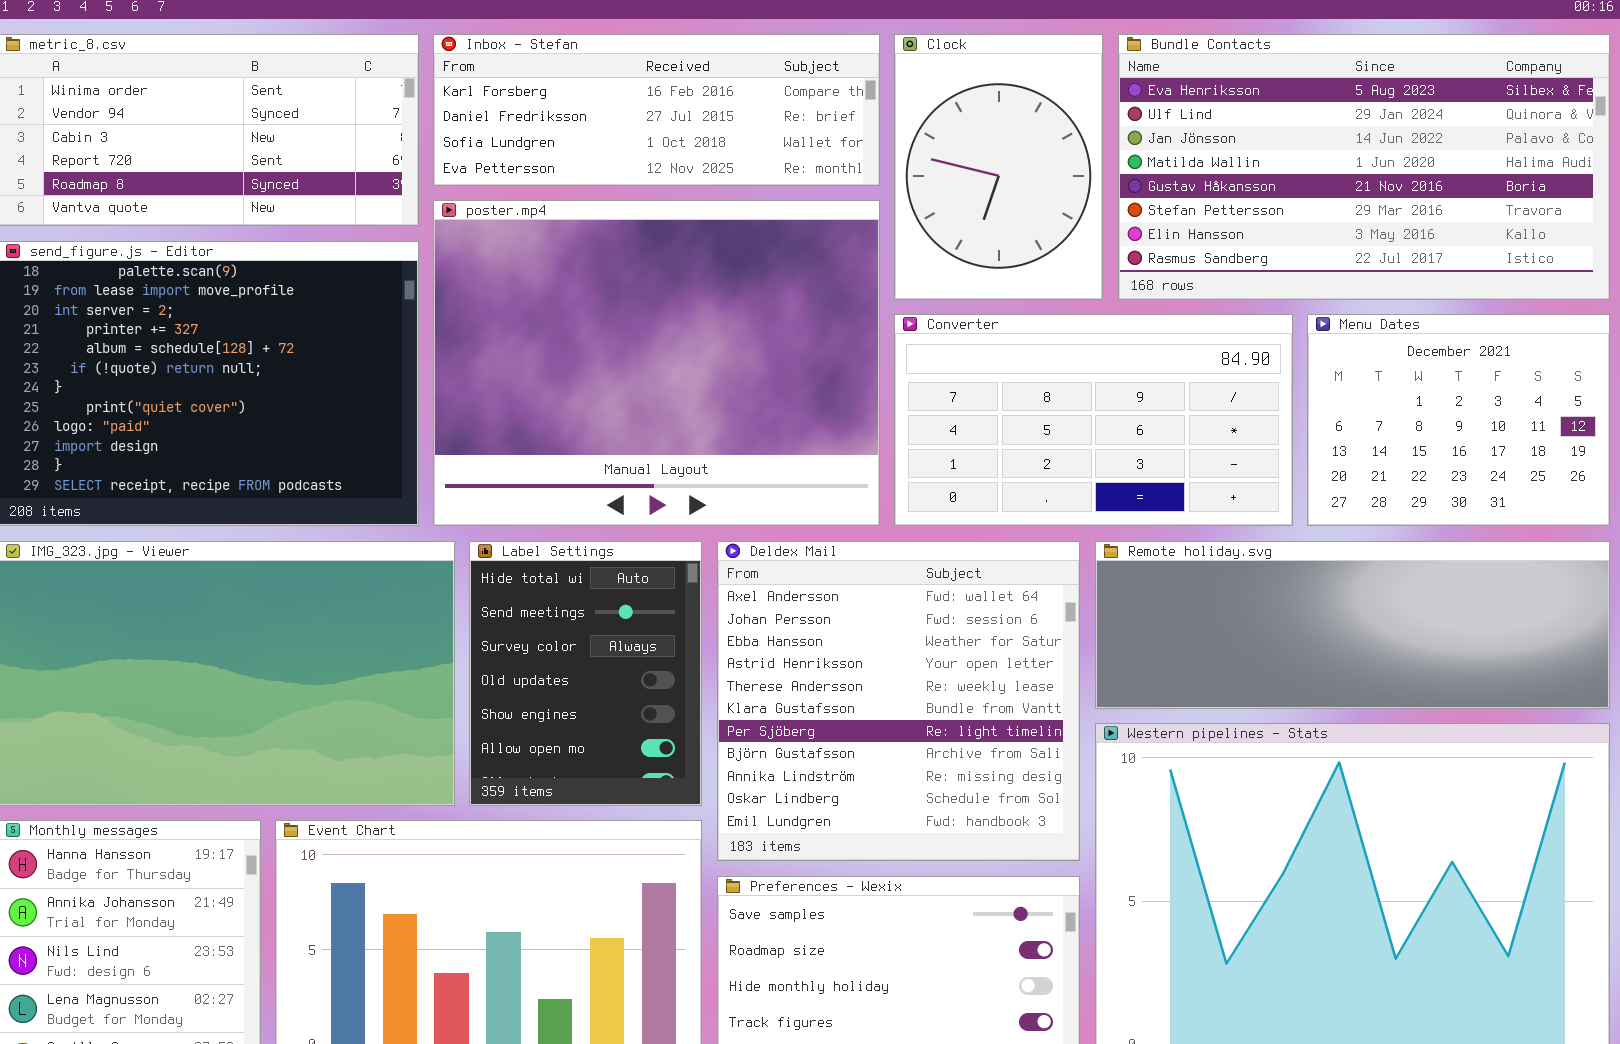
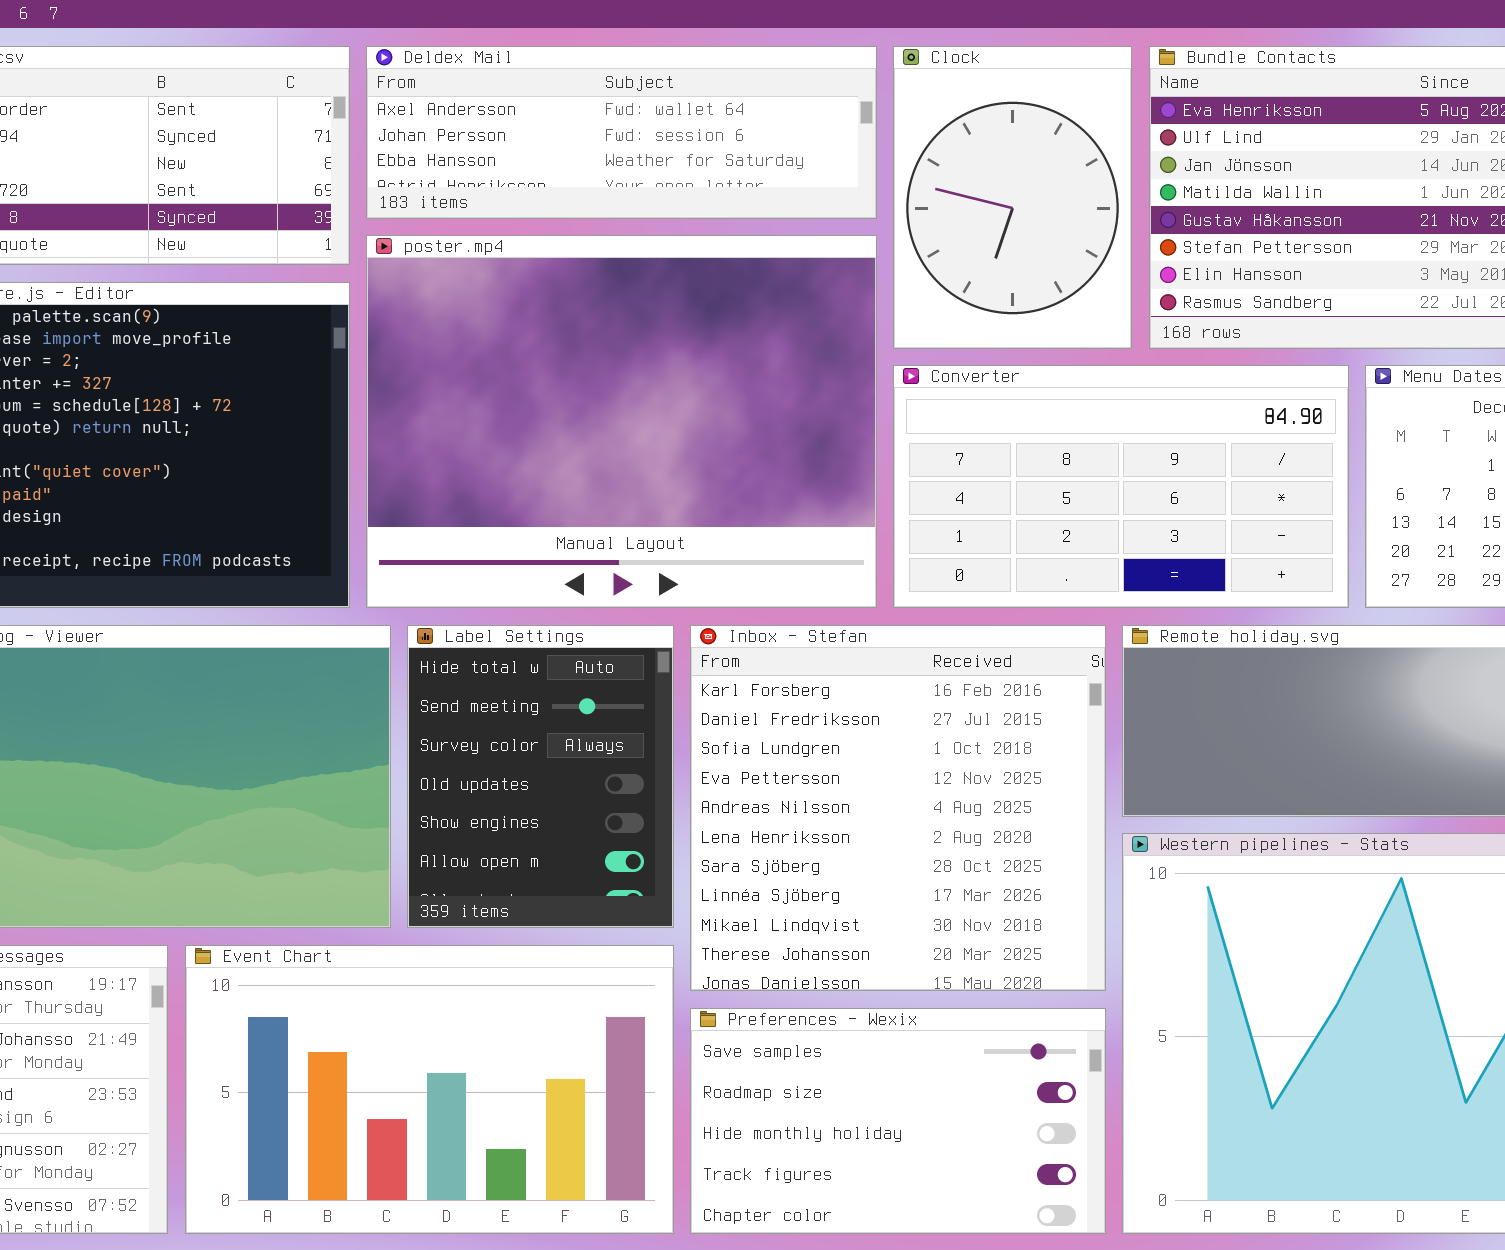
Inbox - Stefan: [433,34,880,186] -> [690,625,1106,991], moved, resized
Deldex Mail: [717,541,1080,861] -> [366,46,877,219], moved, resized

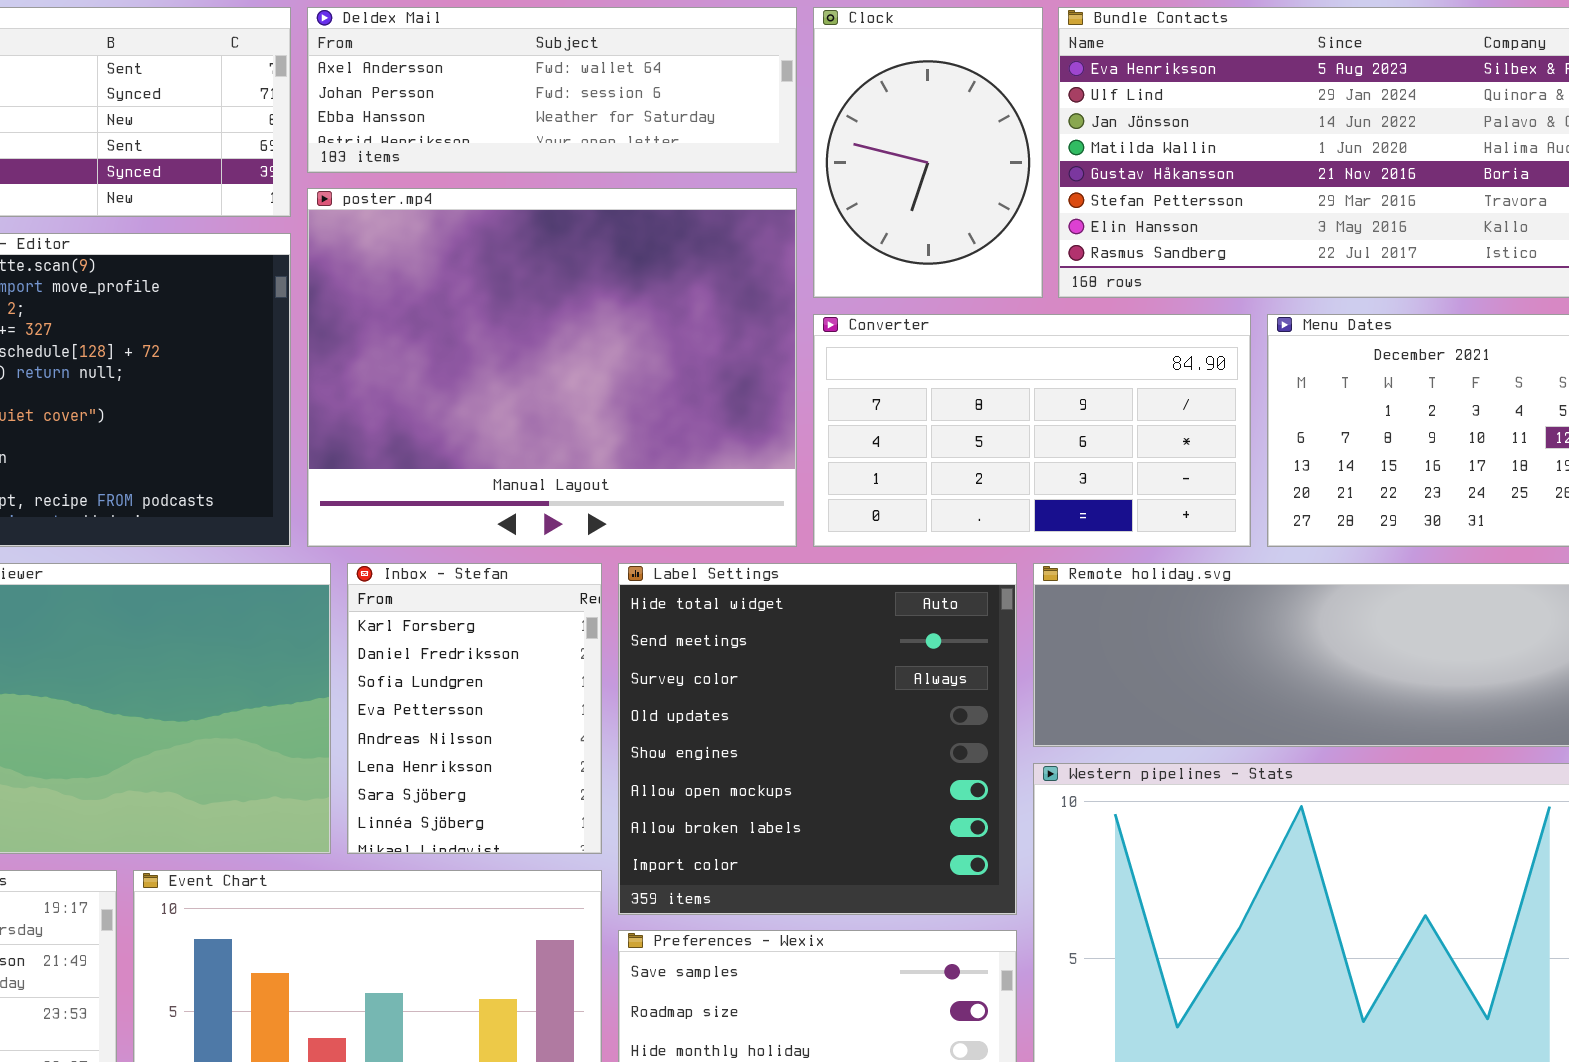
Label Settings: [407,625,674,928] -> [618,563,1017,915], moved, resized
Inbox - Stefan: [690,625,1106,991] -> [347,563,602,854], moved, resized

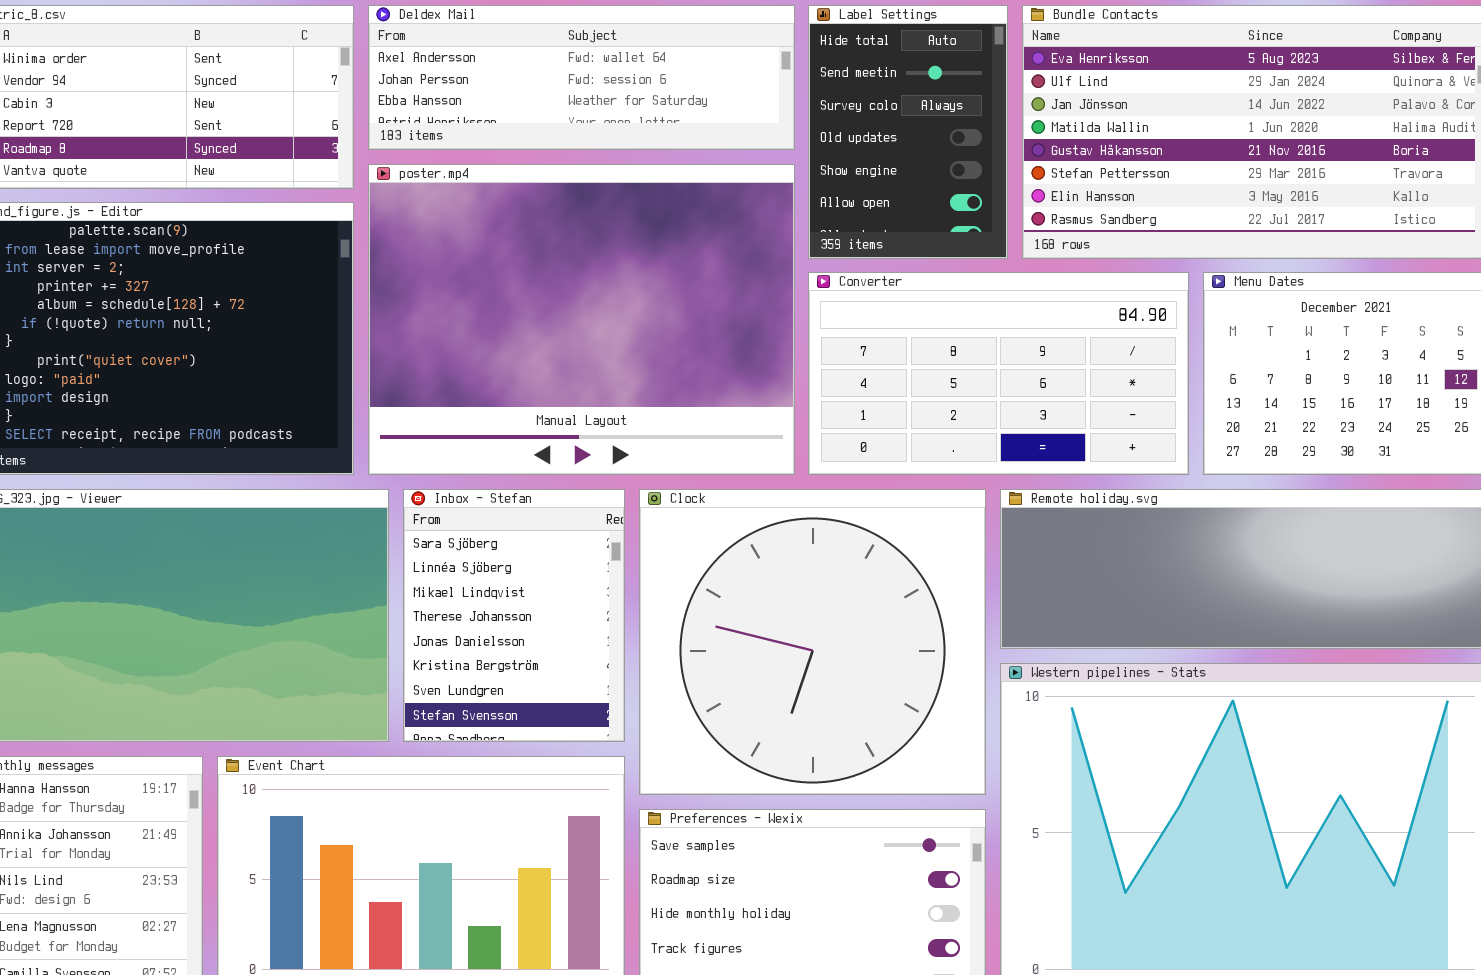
Clock: [813,7,1043,298] -> [639,489,986,795], moved, resized
Inbox - Stefan: [347,563,602,854] -> [403,489,625,742], scrolled down 6 rows
Label Settings: [618,563,1017,915] -> [808,5,1008,259], moved, resized

